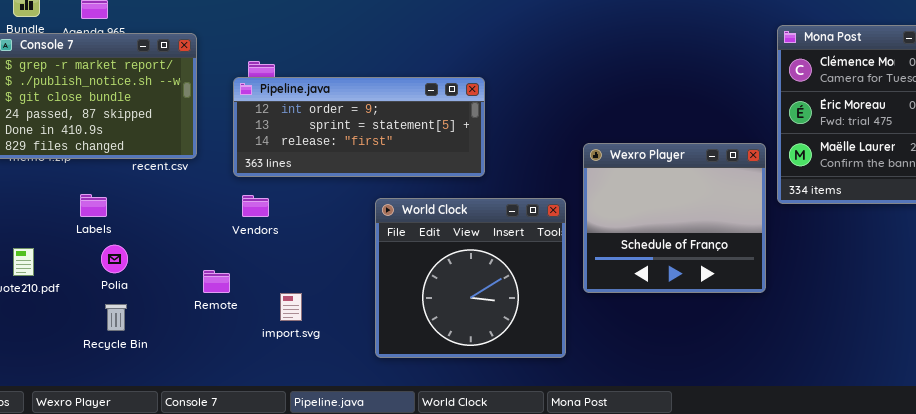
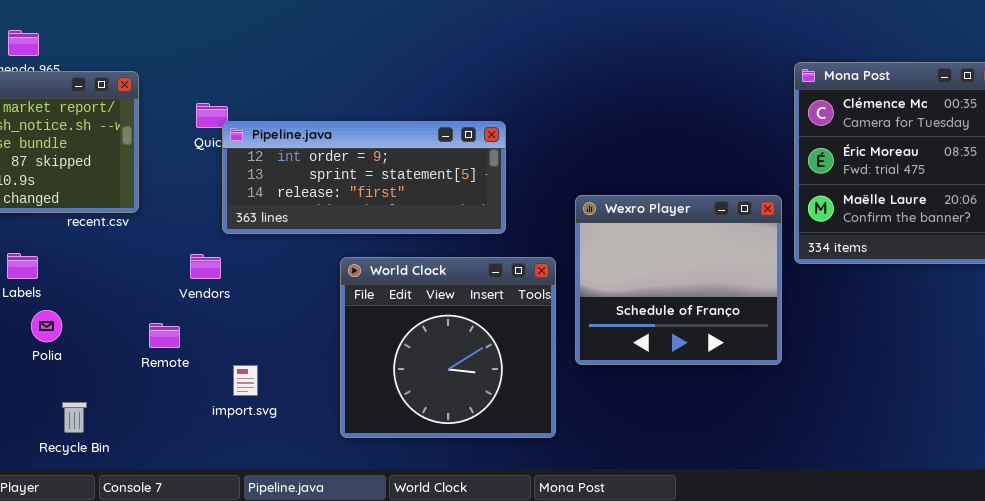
Pipeline.java: [233,77,485,177] -> [222,121,506,234], moved
Remote: [203,270,230,293] -> [149,323,180,348], moved
Recycle Bin: [105,304,127,331] -> [62,402,87,433], moved

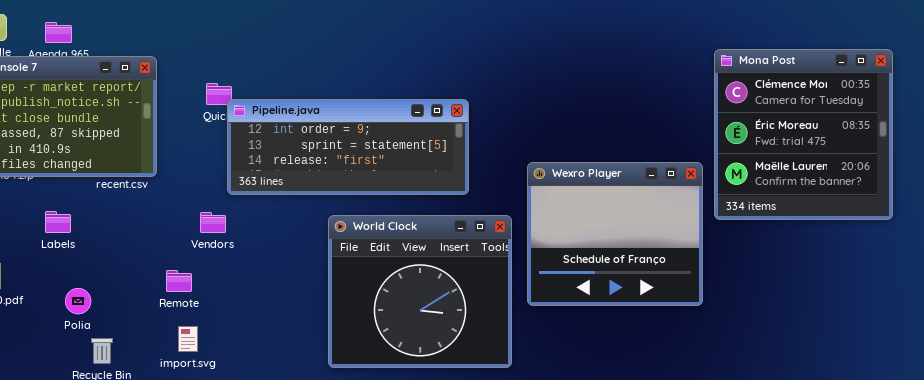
Polia: [31,310,62,342] -> [65,288,91,314], moved
import.svg: [233,365,258,396] -> [178,326,198,352], moved

